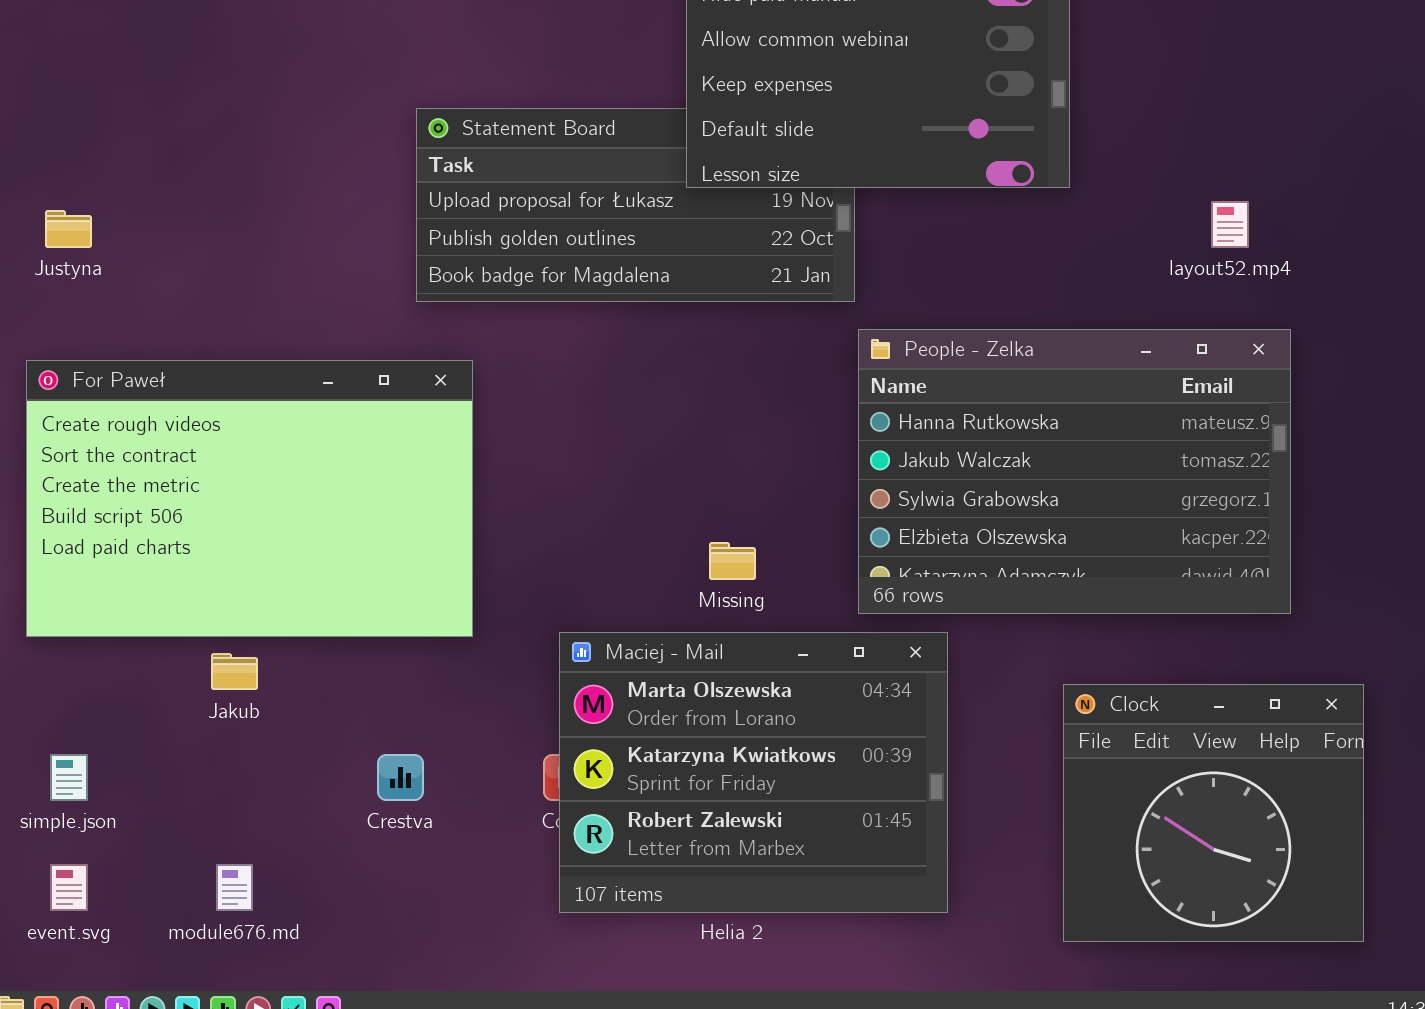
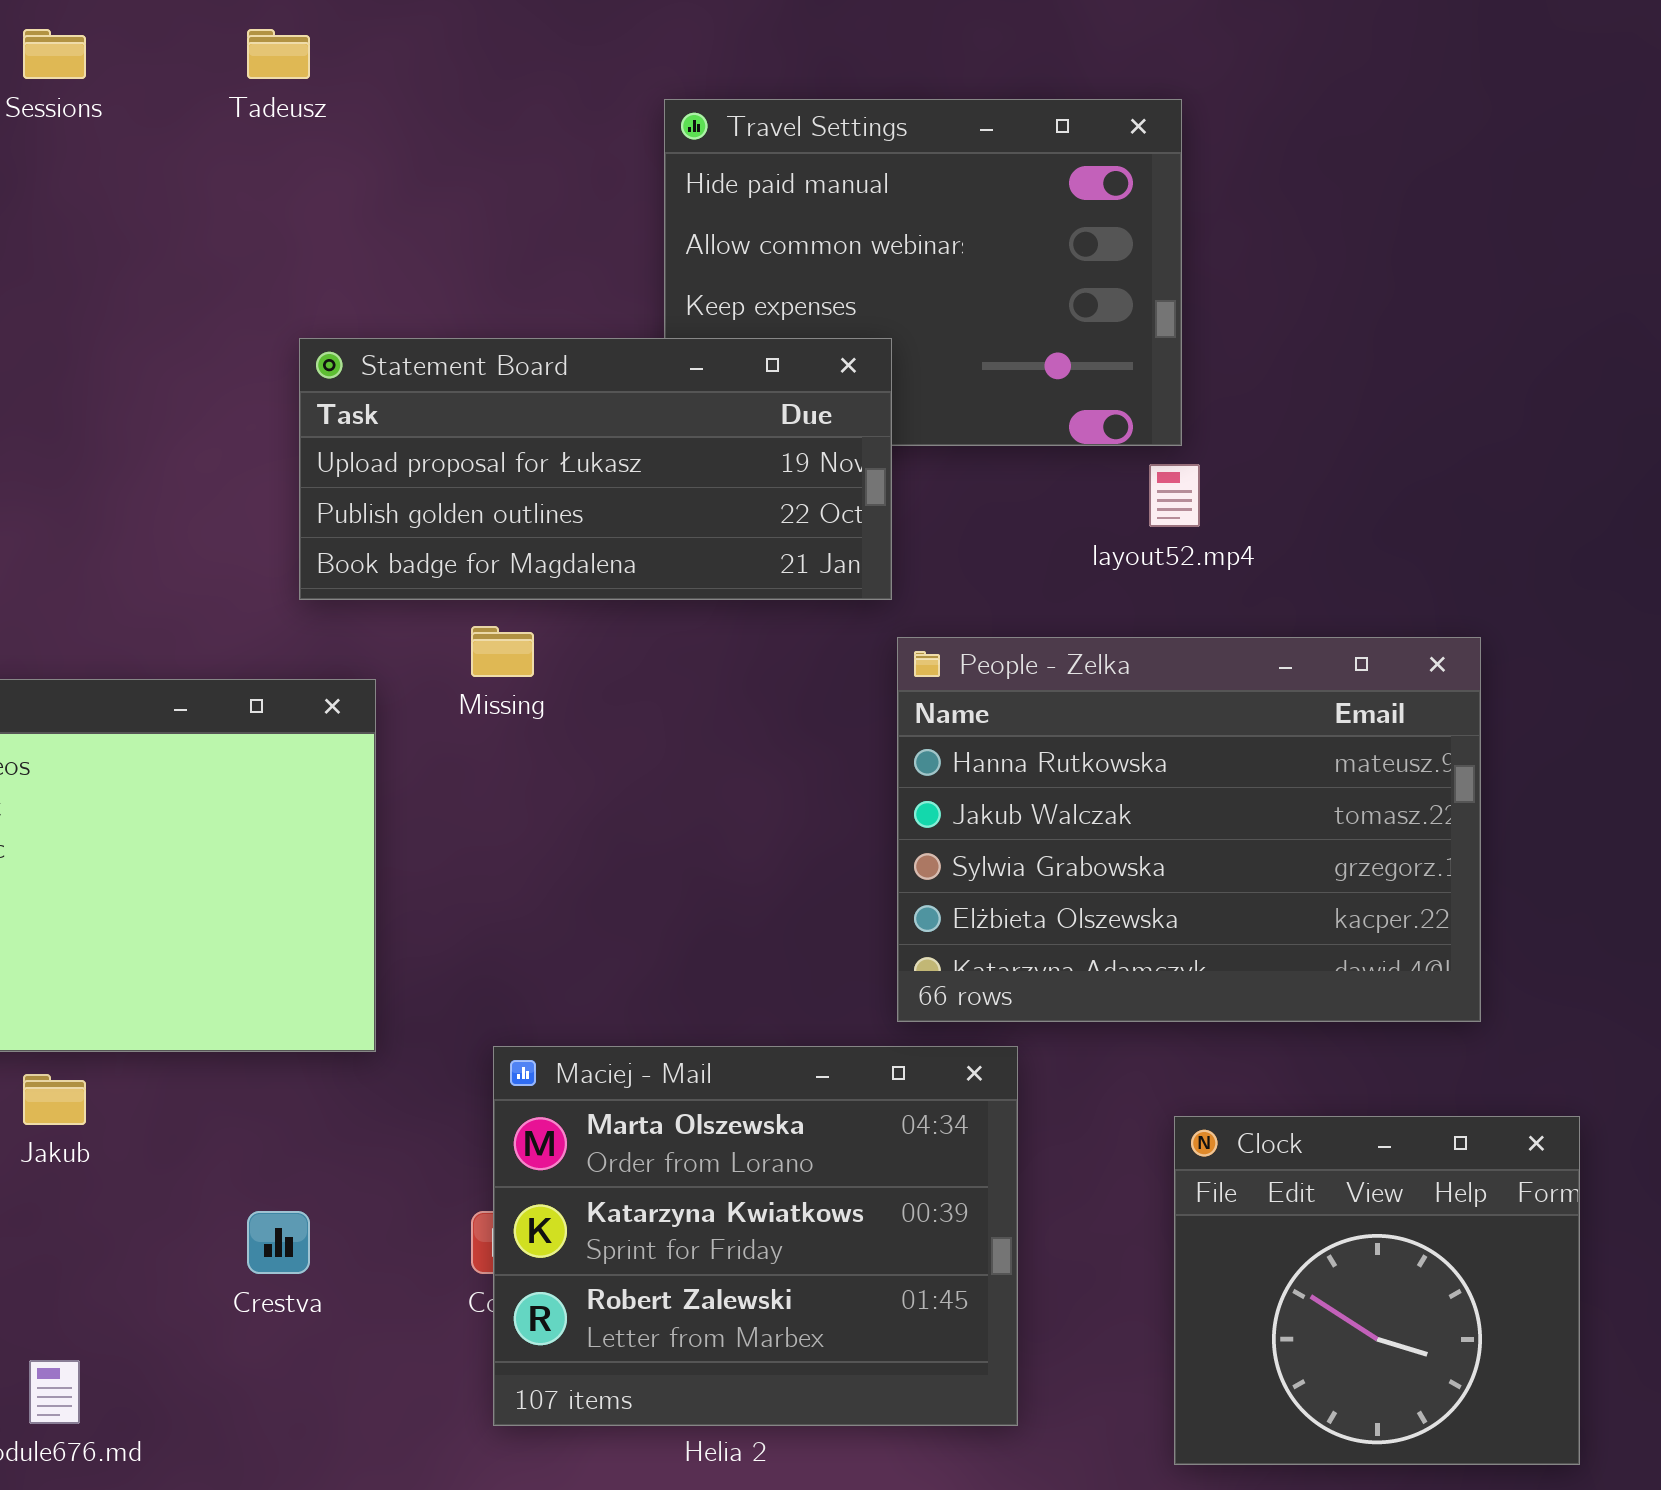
Statement Board: [416,108,855,302] -> [299,338,892,600], raised
layout52.mp4: [1211,201,1249,248] -> [1149,464,1200,527], moved
Missing: [709,542,756,580] -> [471,626,534,677], moved

